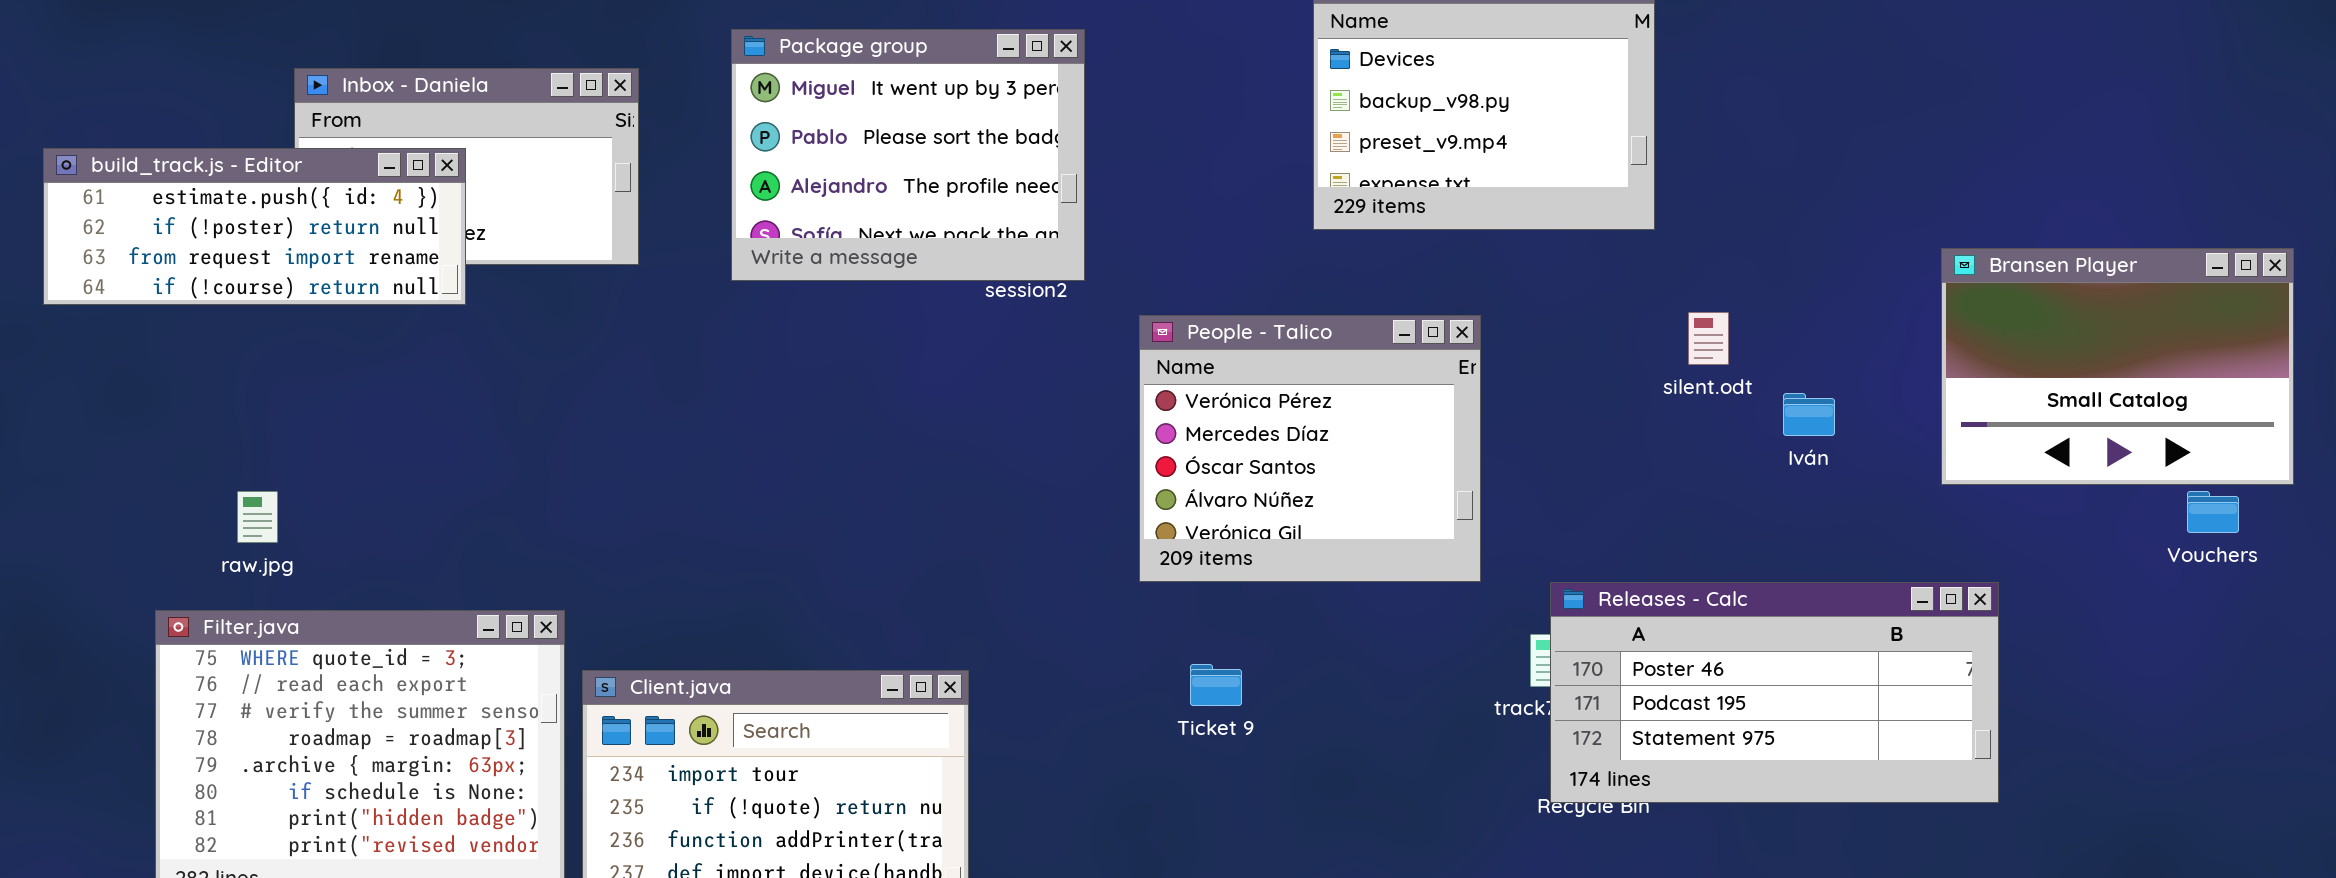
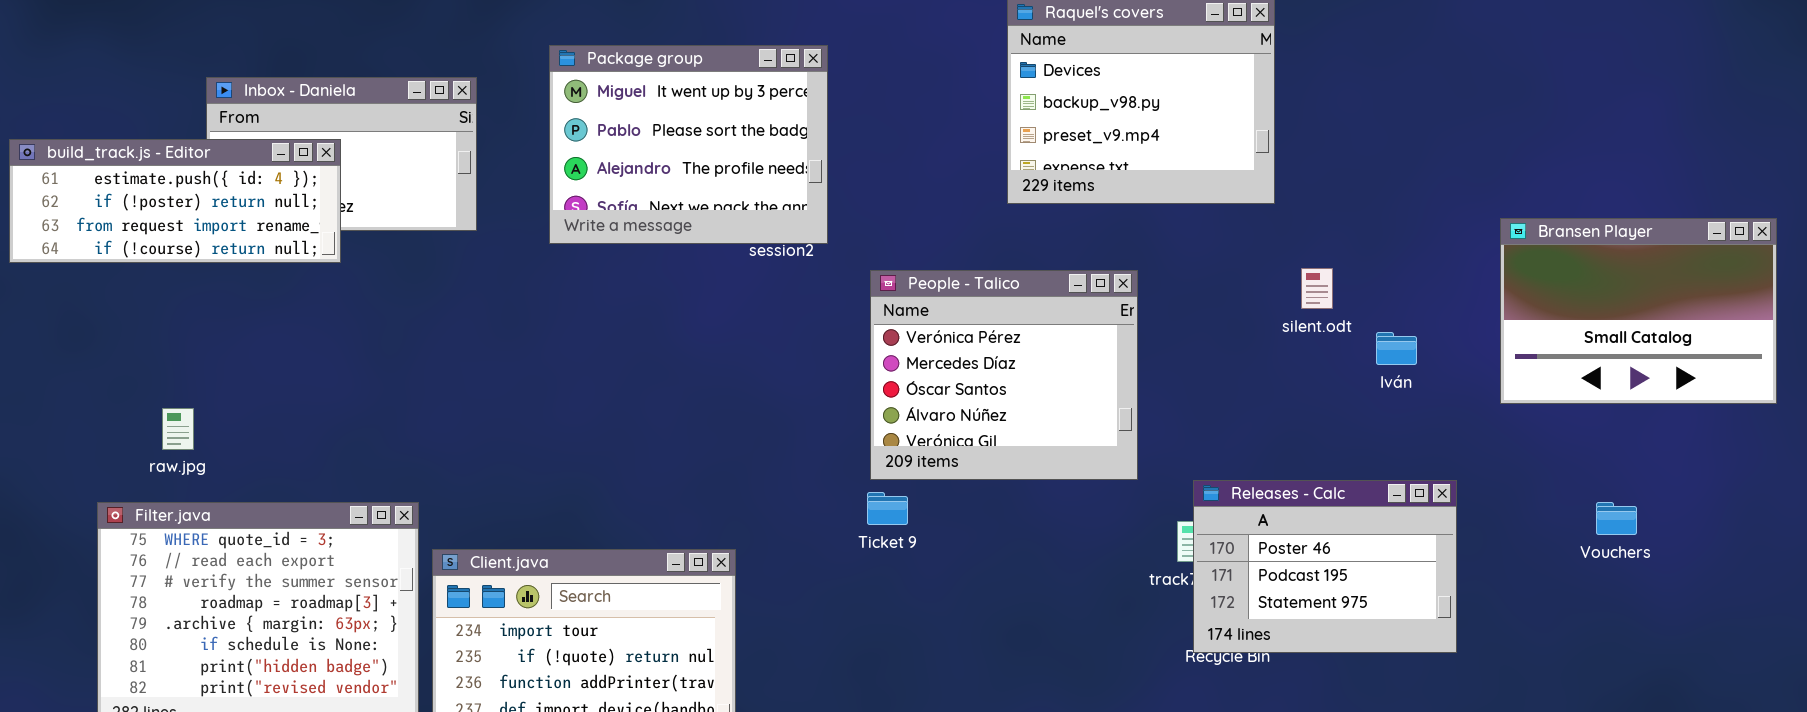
Vouchers: [2187,491,2239,533] -> [1596,502,1637,535], moved
Releases - Calc: [1550,582,1999,803] -> [1193,480,1457,653], resized
Ticket 9: [1190,664,1242,706] -> [867,492,908,525], moved

